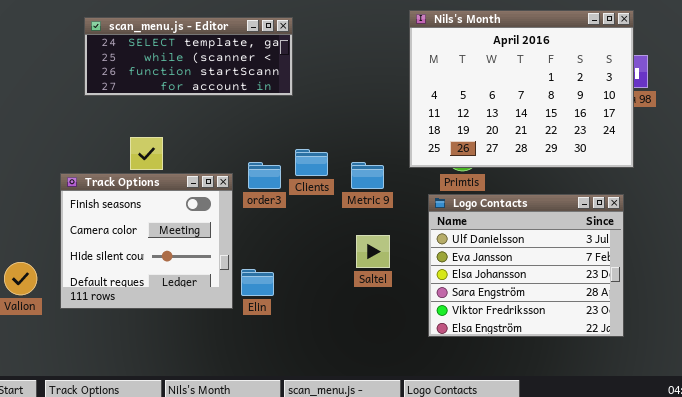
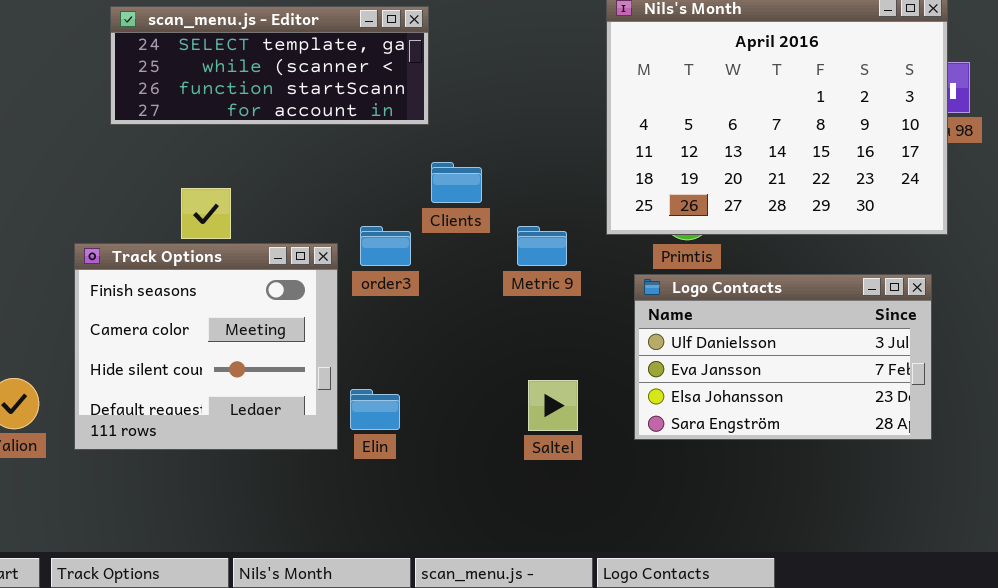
Clients: [295,149,328,176] -> [431,162,482,203], moved
Logo Contacts: [428,194,624,337] -> [634,274,932,440], resized
Saltel: [356,235,390,268] -> [528,380,578,431], moved

